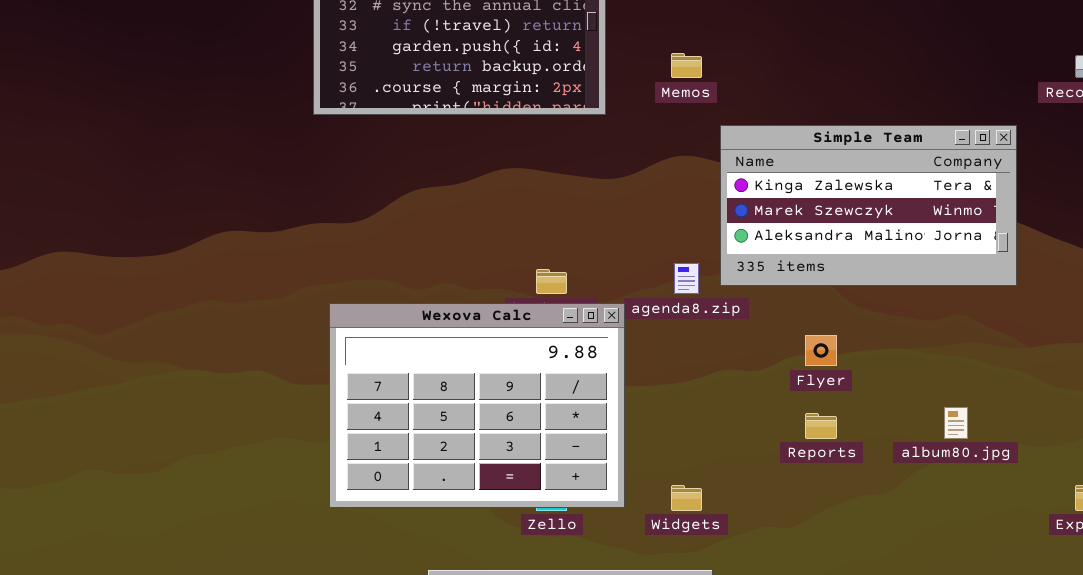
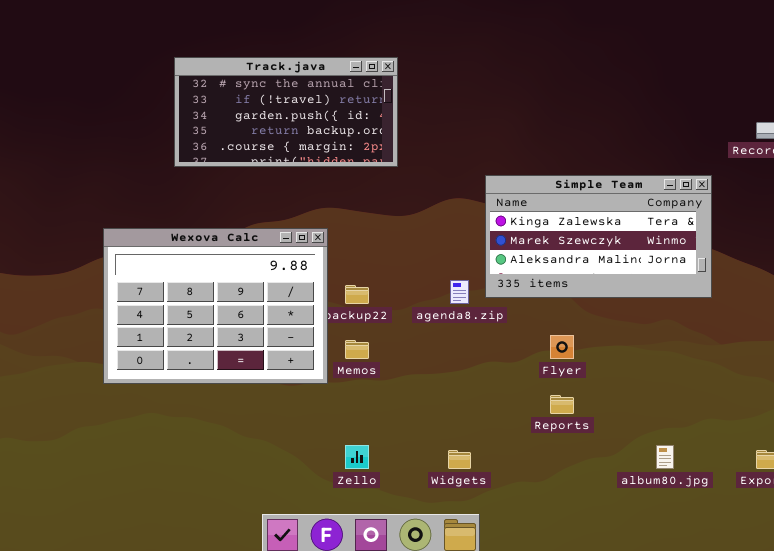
Memos: [671,53,702,78] -> [345,340,369,359], moved
Wexova Calc: [329,303,625,508] -> [103,228,328,384], moved
album80.jpg: [944,407,968,439] -> [656,445,674,469], moved

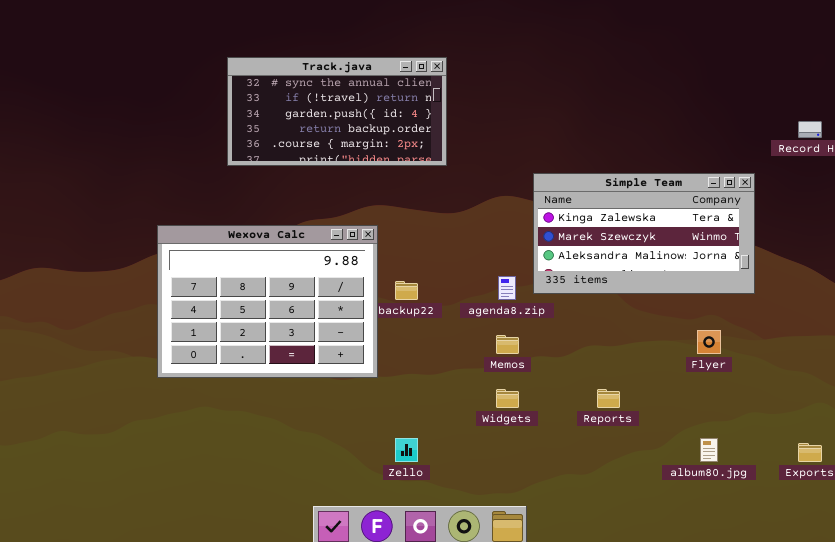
Flyer: [550,335,574,359] -> [697,330,721,354], moved
Memos: [345,340,369,359] -> [496,335,519,354], moved
Widgets: [448,450,471,469] -> [496,389,519,408], moved

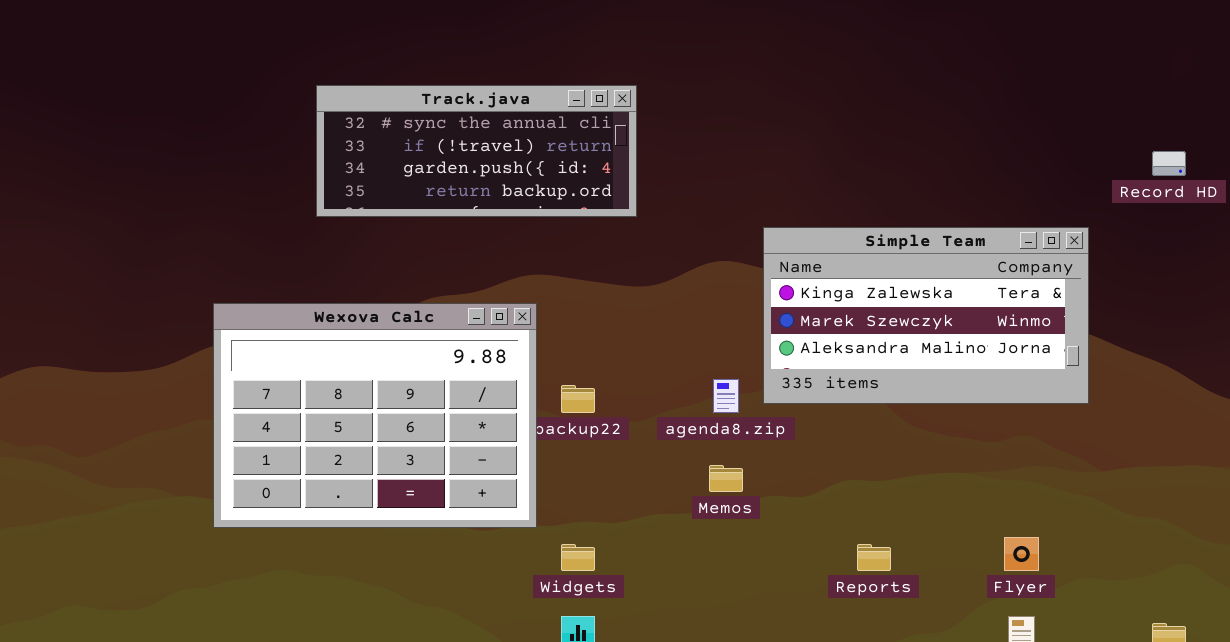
Track.java: [227,57,447,166] -> [316,85,637,217], resized
Flyer: [697,330,721,354] -> [1004,537,1039,571], moved
Widgets: [496,389,519,408] -> [561,544,595,571], moved

